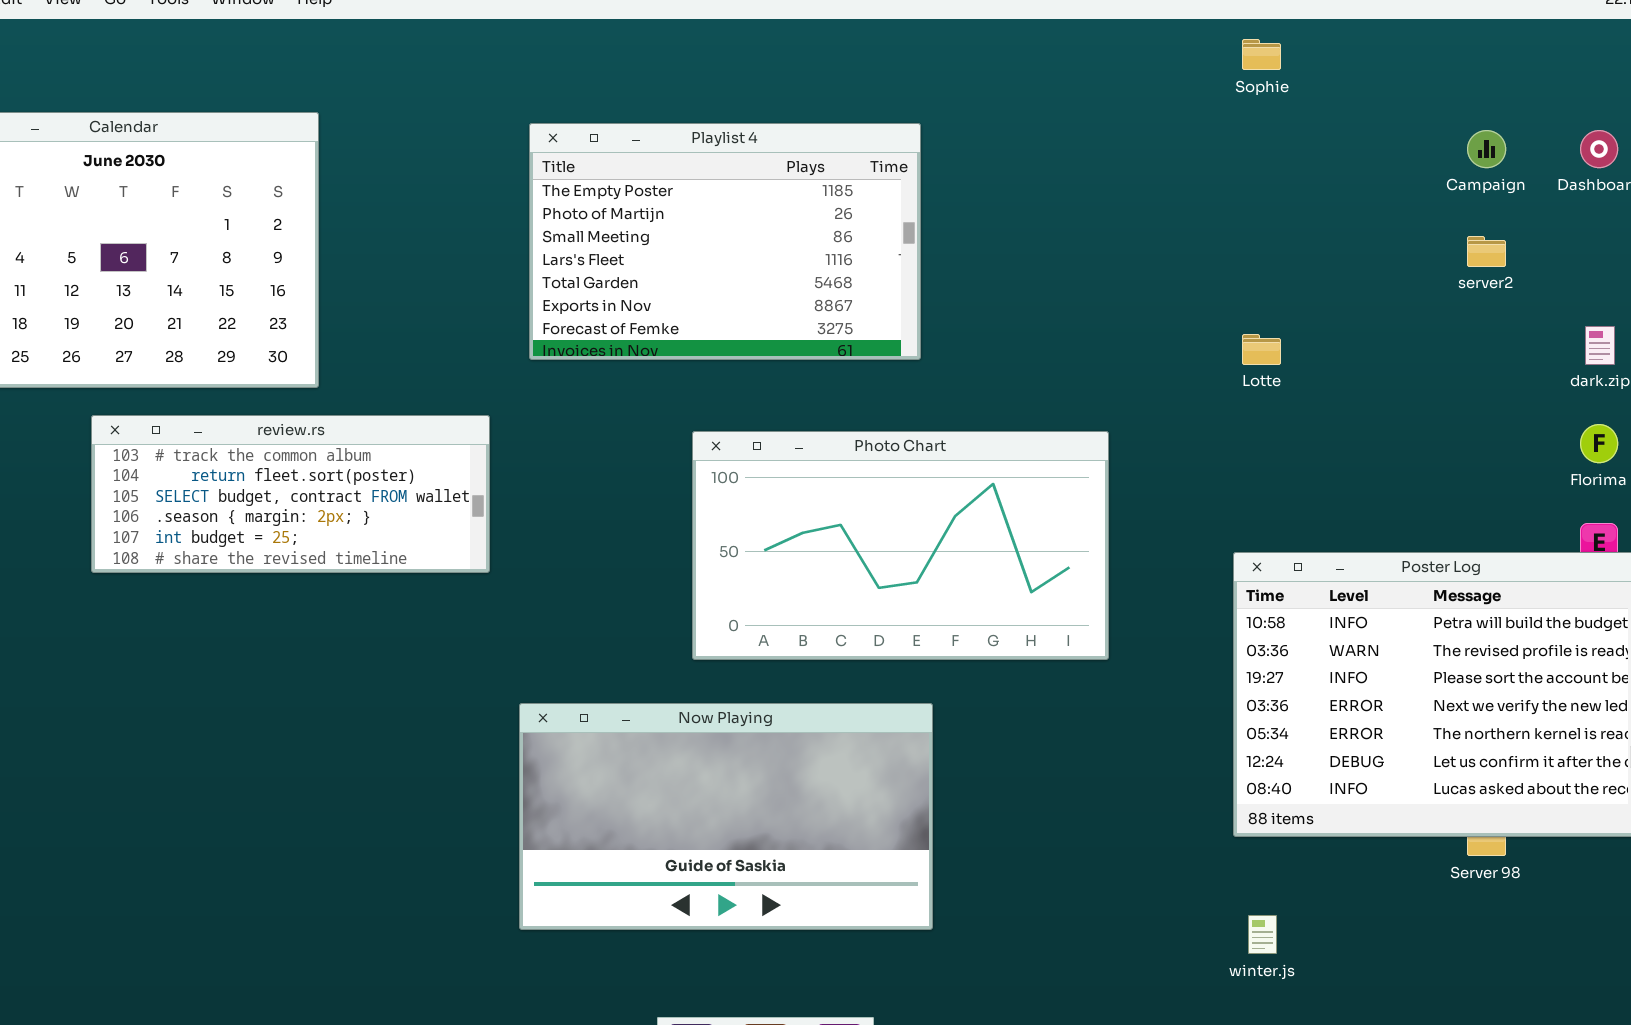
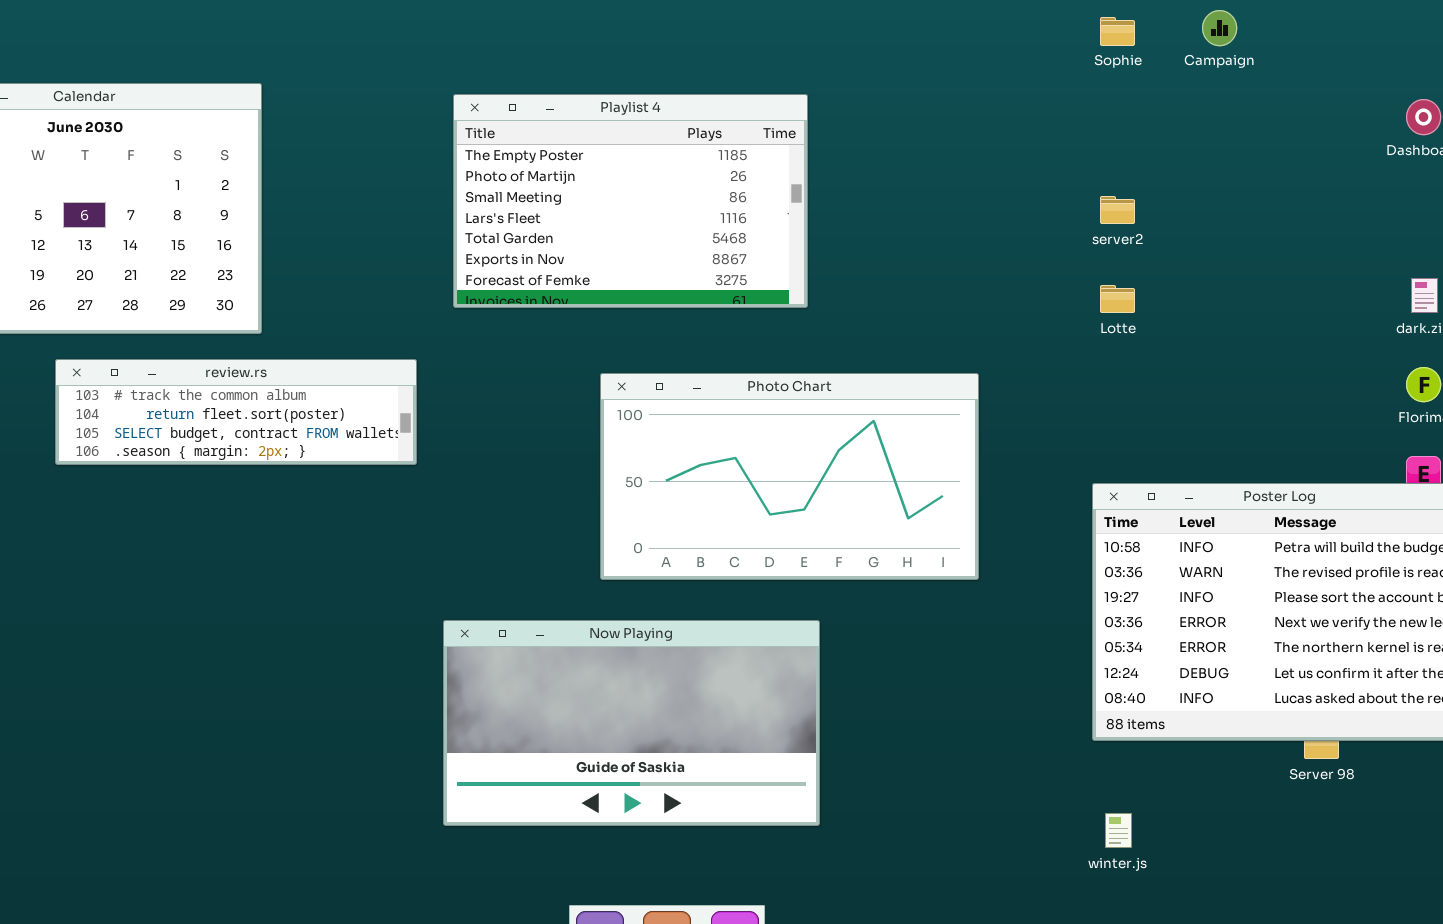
Campaign: [1467,130,1506,168] -> [1202,10,1237,46], moved
server2: [1467,236,1506,267] -> [1100,196,1135,224], moved
review.rs: [91,415,490,573] -> [55,359,417,465], resized

